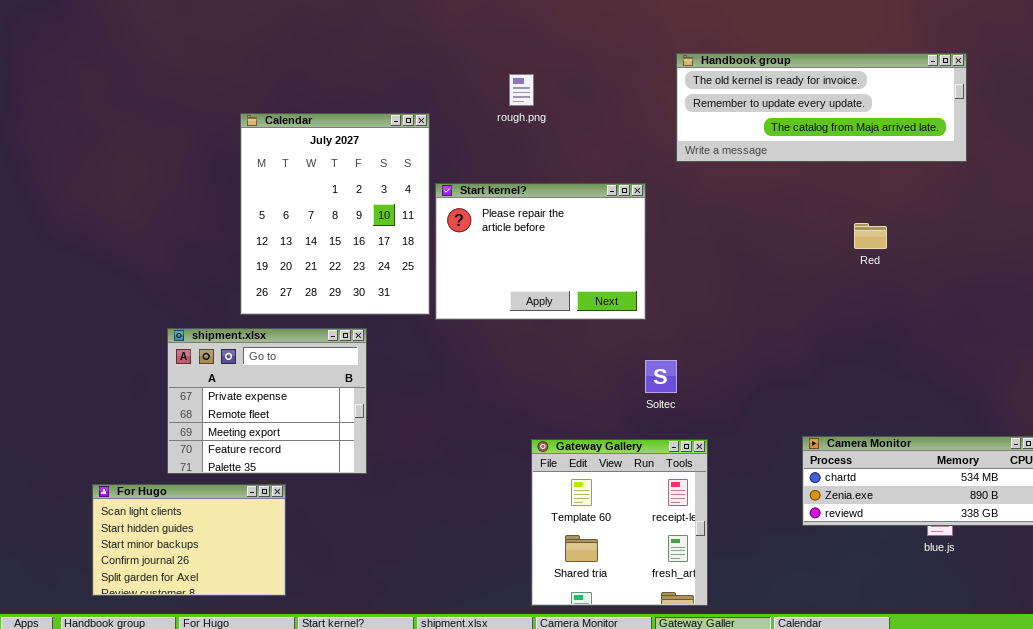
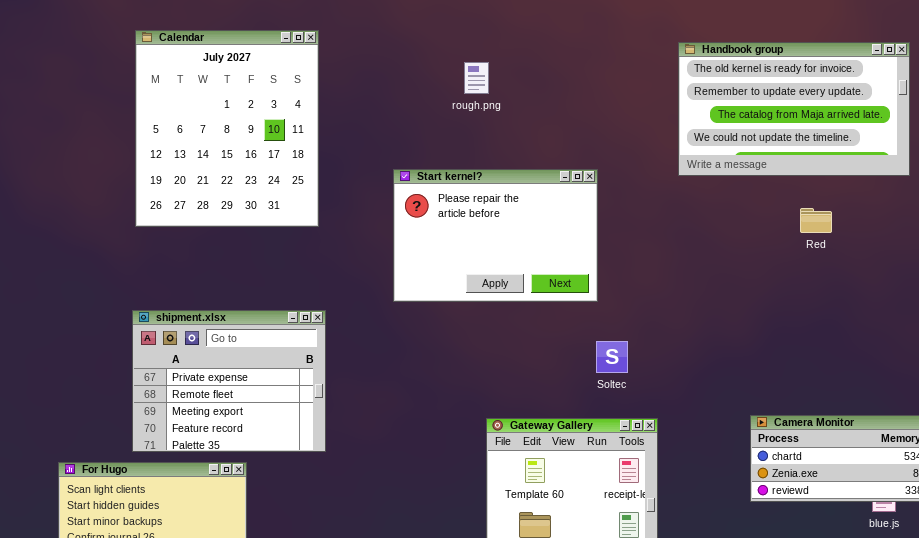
Handbook group: [676,53,967,162] -> [678,42,910,176], resized
Calendar: [240,113,430,315] -> [135,30,319,227], moved

